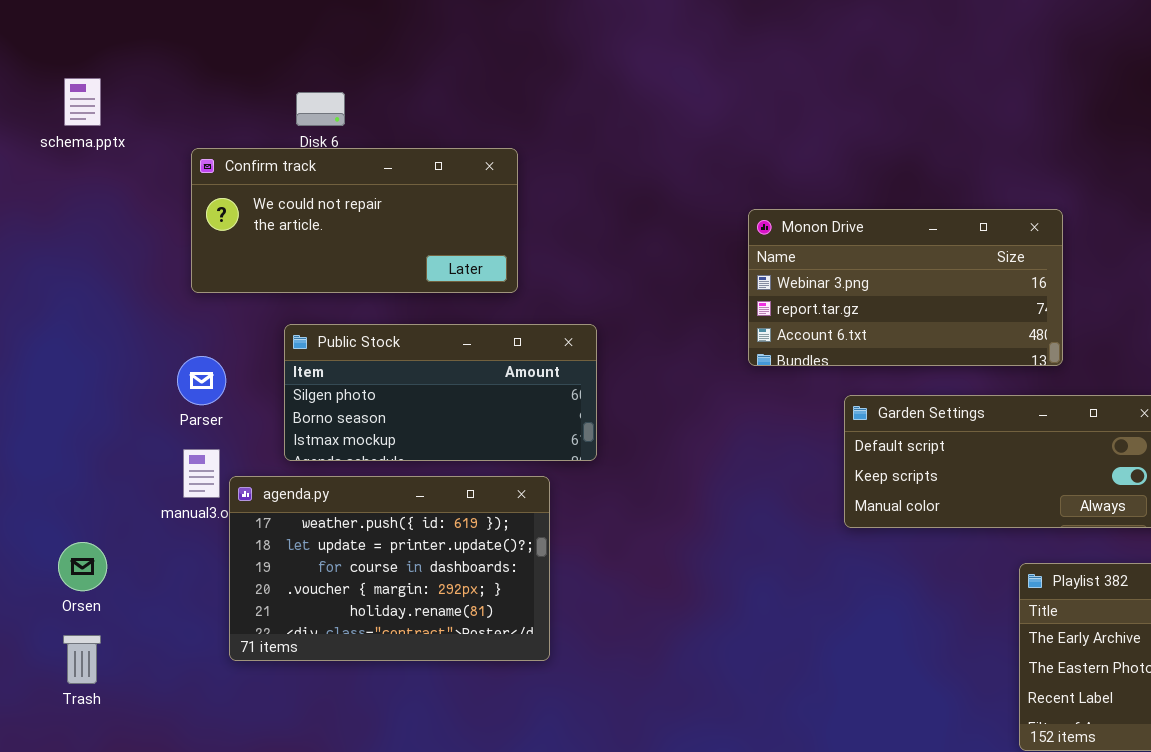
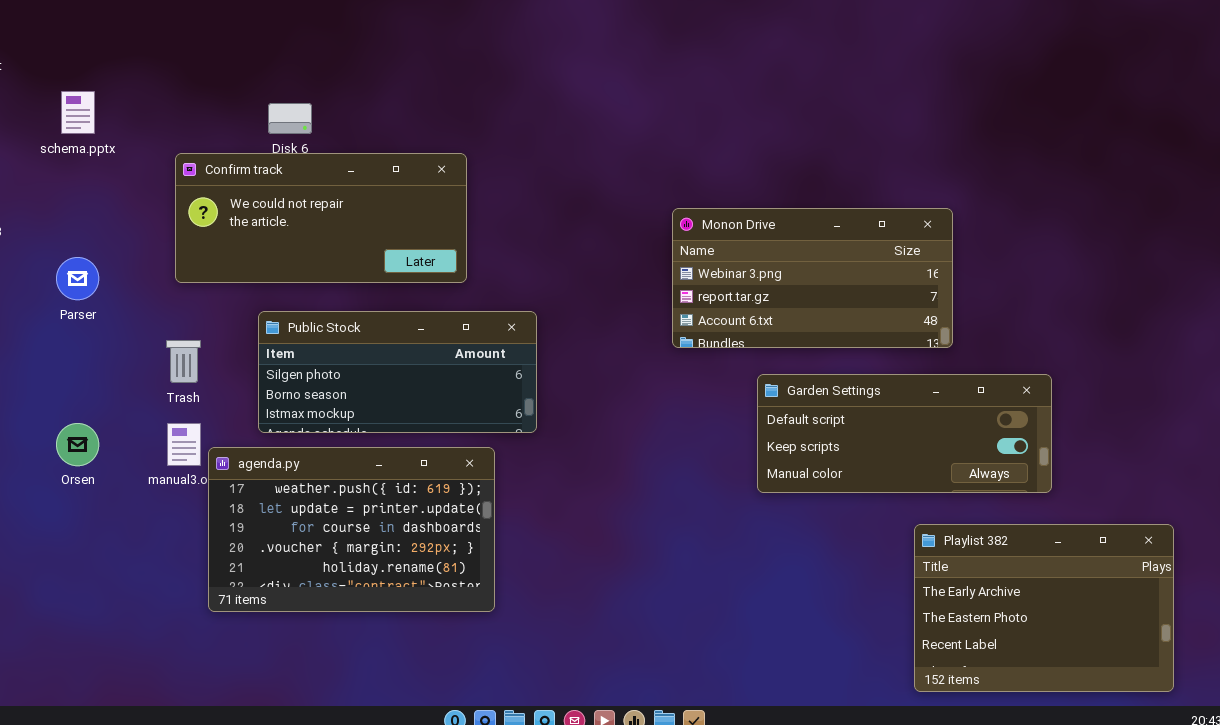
Parser: [177,356,226,405] -> [56,257,99,300], moved
Orsen: [58,542,107,591] -> [56,423,99,466], moved
Trash: [63,635,101,684] -> [166,340,201,383], moved

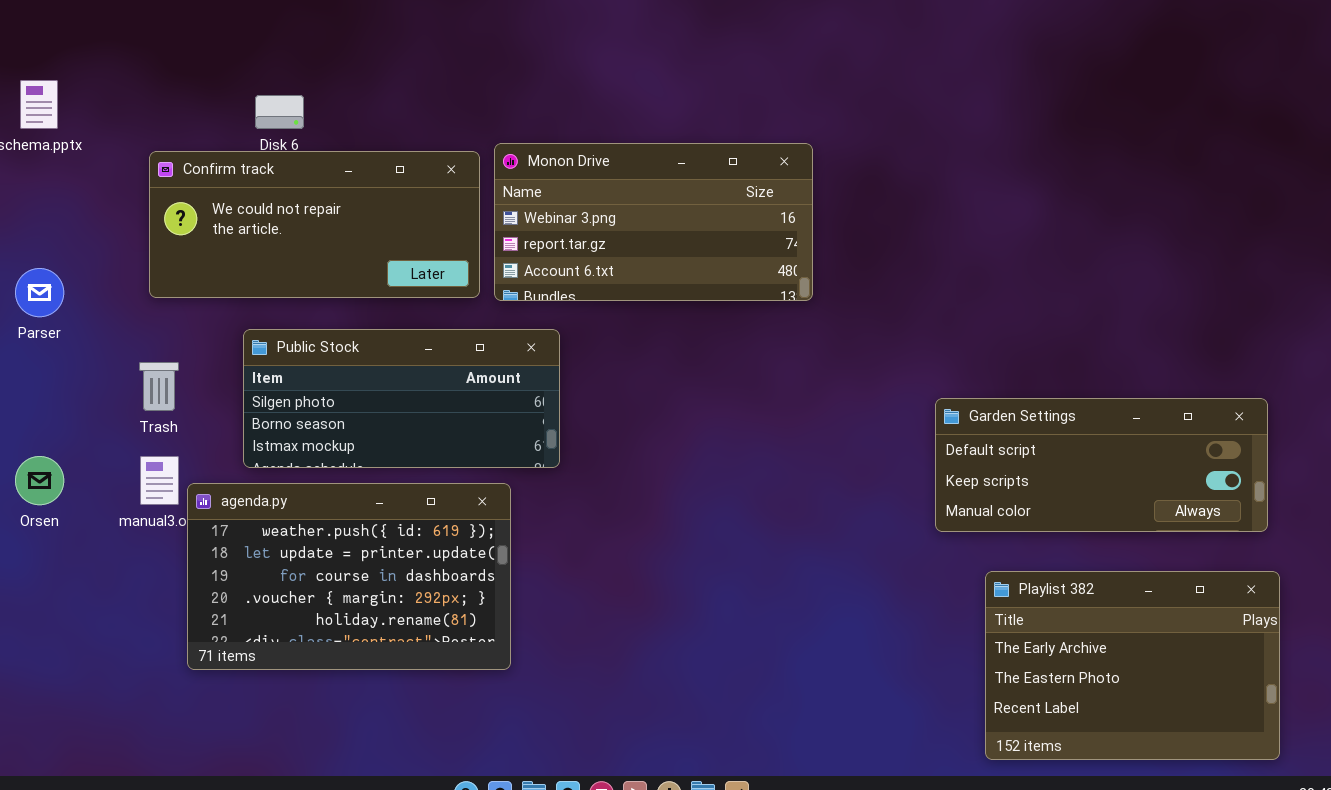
Monon Drive: [672,208,953,348] -> [494,143,813,301], moved
Garden Settings: [757,374,1052,493] -> [935,398,1268,532], moved

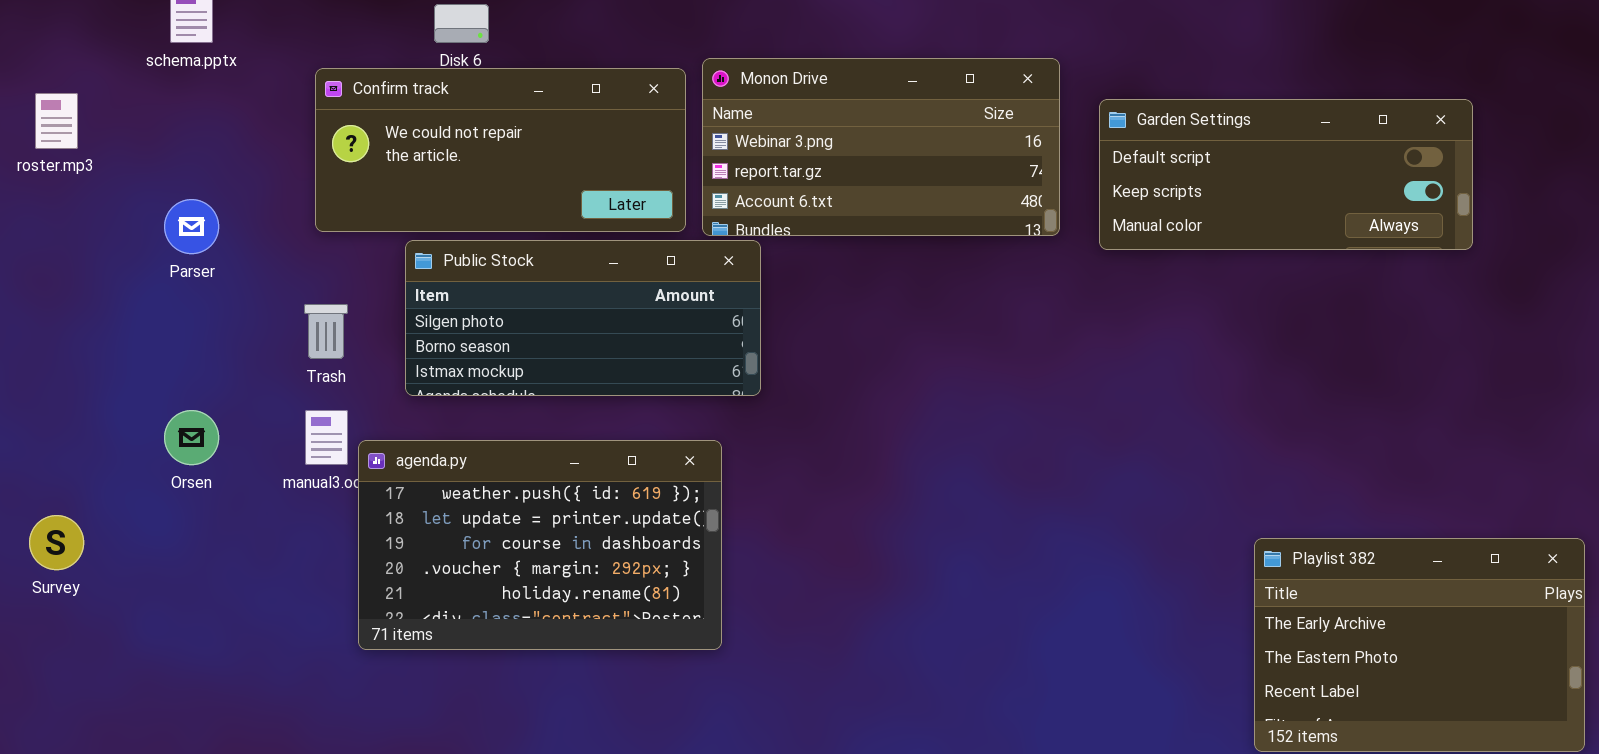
Public Stock: [243,329,560,468] -> [405,240,761,396], moved
Garden Settings: [935,398,1268,532] -> [1099,99,1473,250], moved

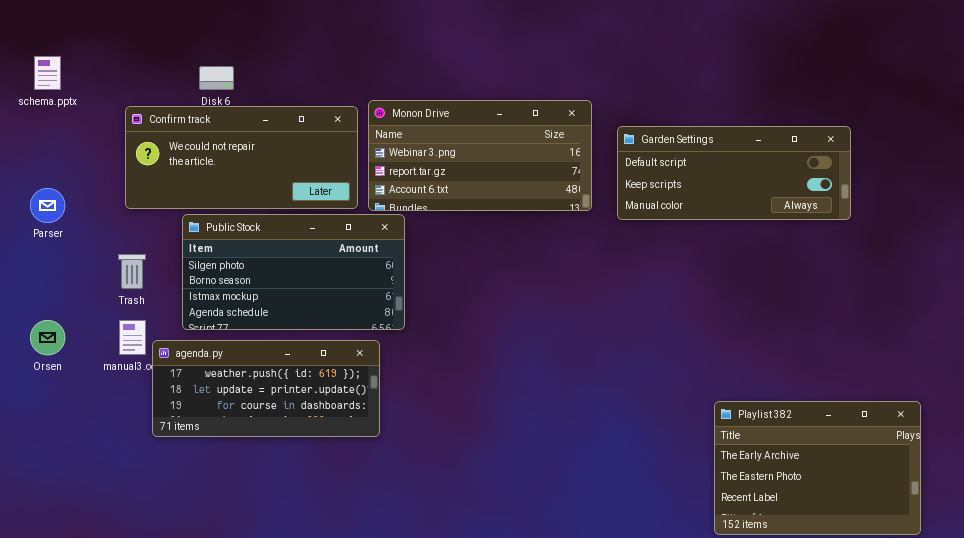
Public Stock: [405,240,761,396] -> [182,214,405,330], resized
agenda.py: [358,440,722,650] -> [152,340,380,437], resized

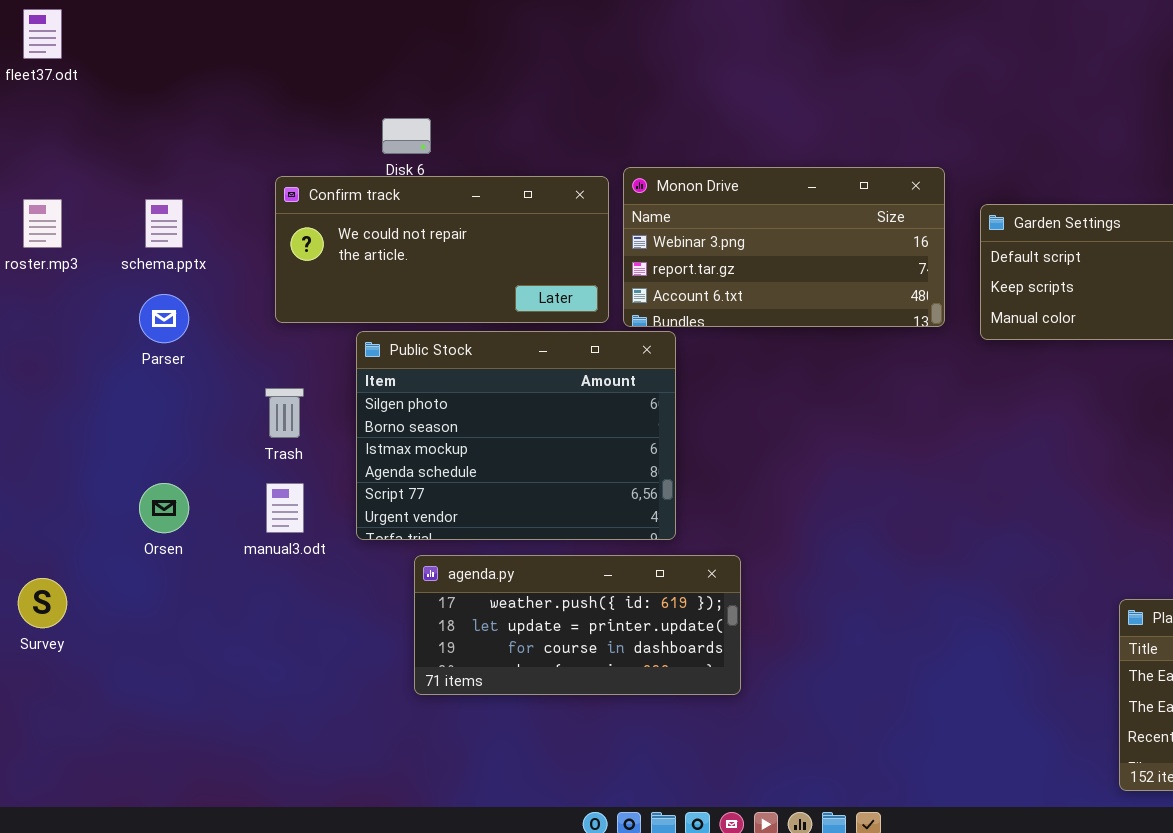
schema.pptx: [34,56,61,90] -> [145,199,183,248], moved
Public Stock: [182,214,405,330] -> [356,331,676,540], resized
agenda.py: [152,340,380,437] -> [414,555,741,695], moved

